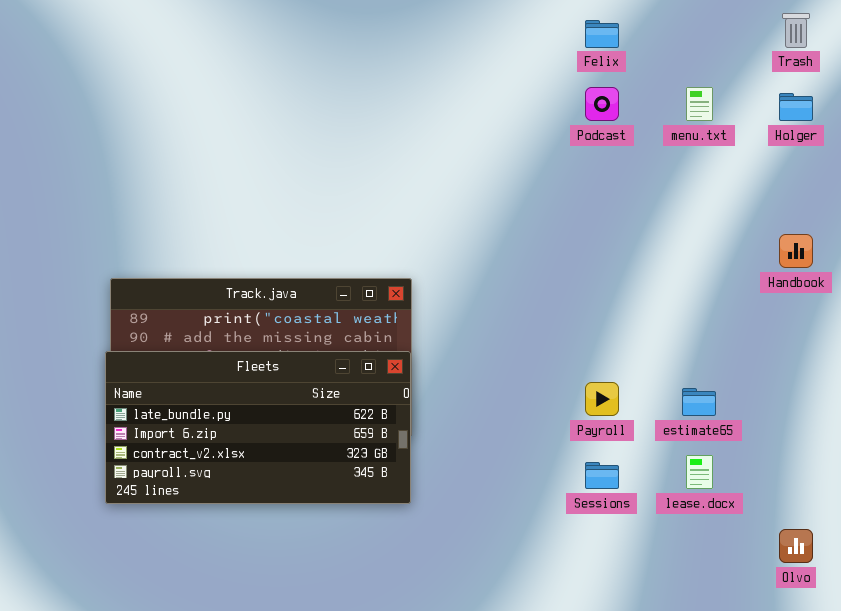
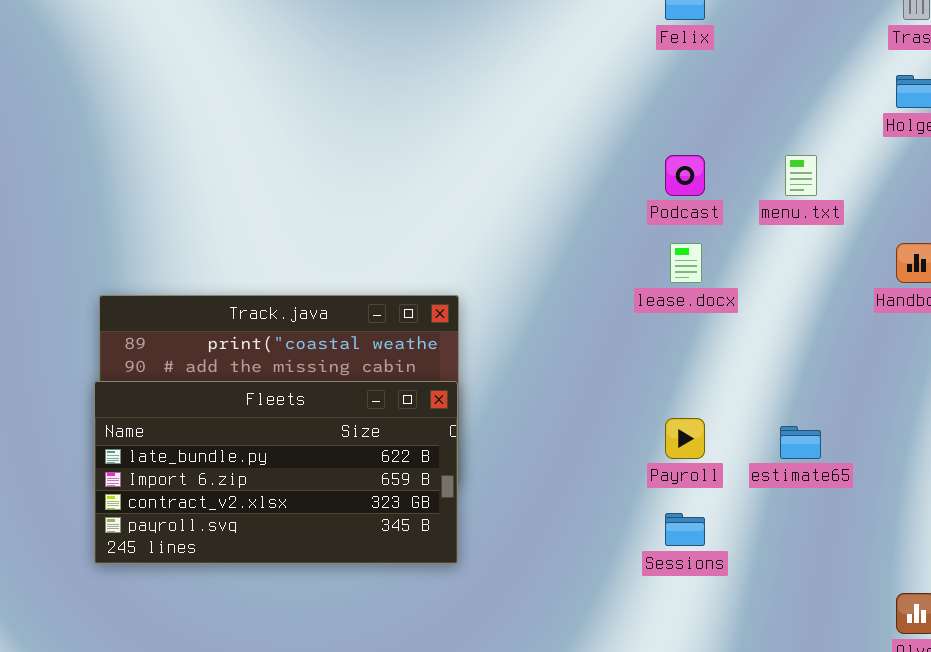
Podcast: [585,87,619,121] -> [665,155,705,196], moved
menu.txt: [686,87,713,121] -> [785,155,817,196], moved
lease.docx: [686,455,713,489] -> [670,243,702,283], moved

